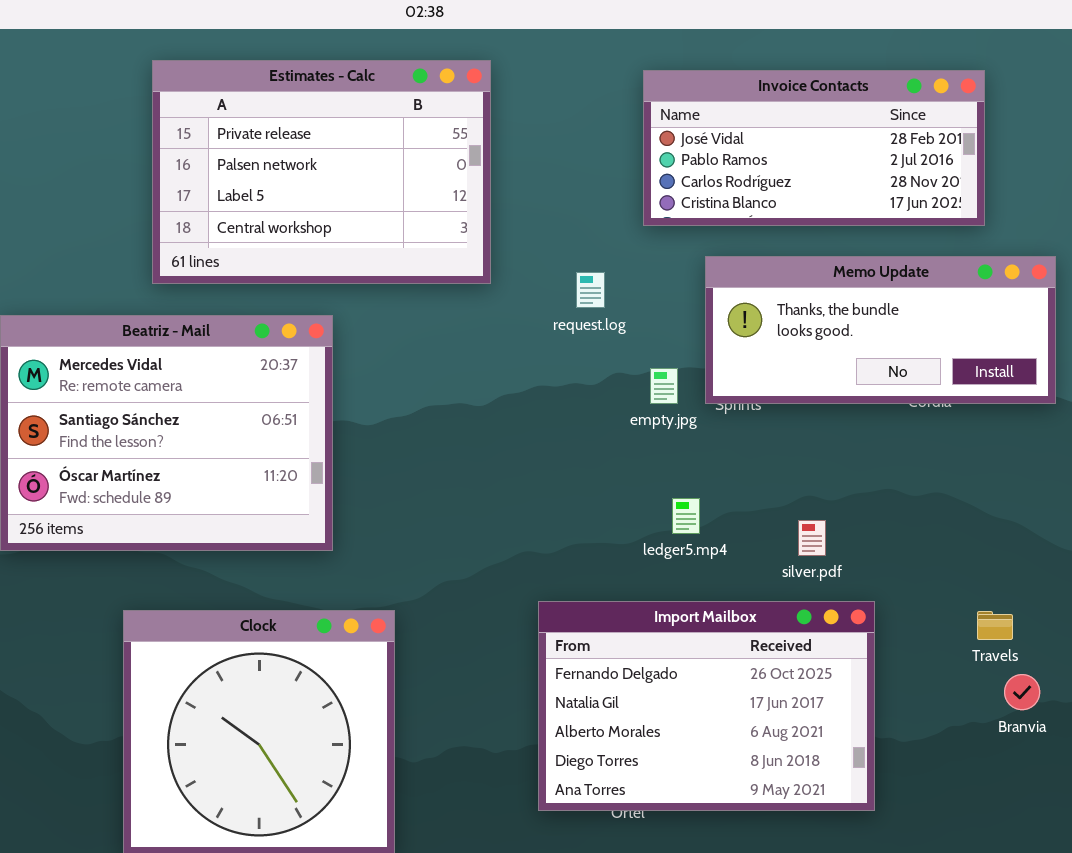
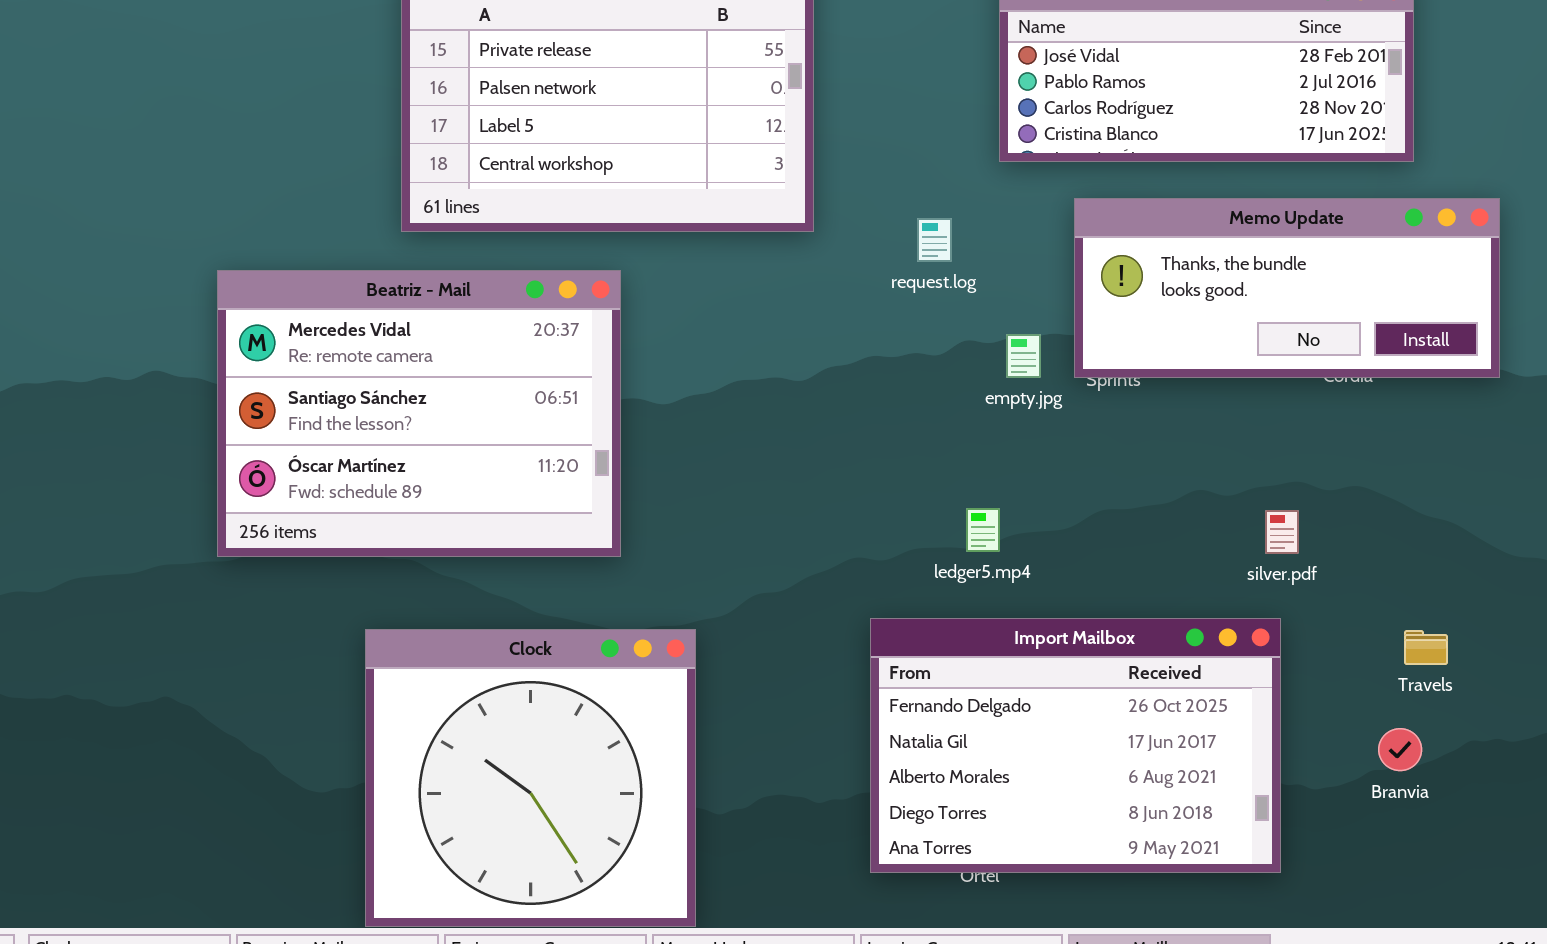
ledger5.mp4: [672,498,700,534] -> [966,508,1000,552], moved
silver.pdf: [798,520,826,556] -> [1265,510,1299,554], moved
Branvia: [1004,674,1040,710] -> [1378,728,1422,771], moved

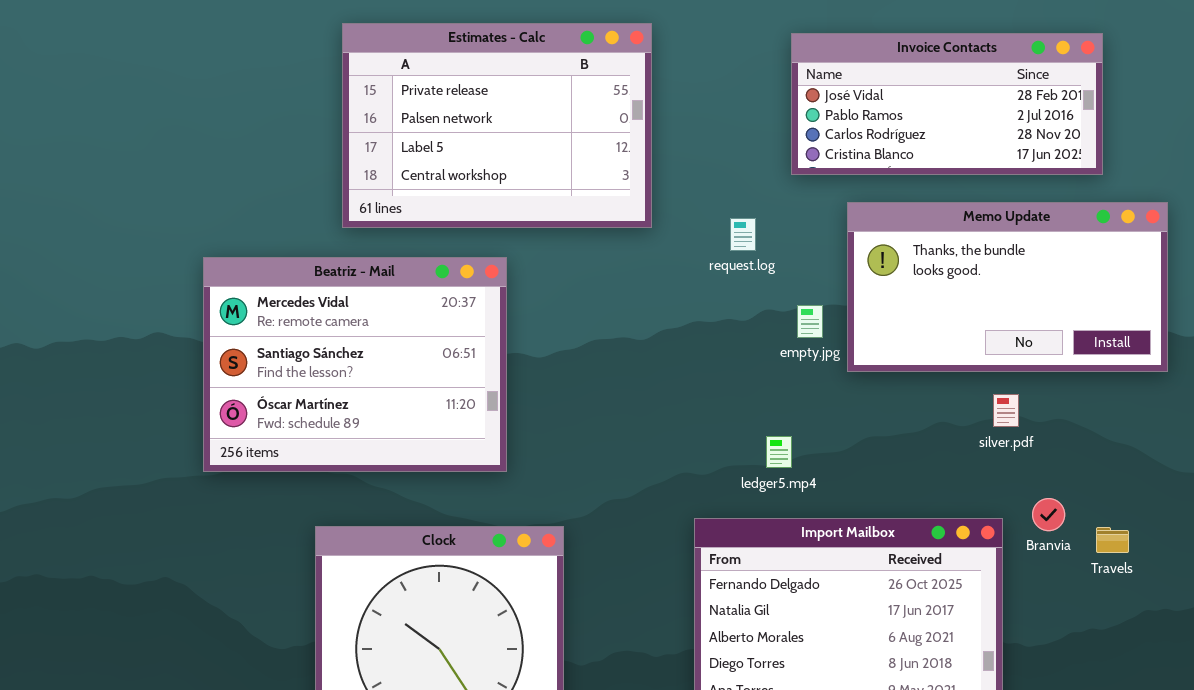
Memo Update: [1074,198,1500,378] -> [847,202,1168,372], resized
silver.pdf: [1265,510,1299,554] -> [993,394,1019,427], moved
Branvia: [1378,728,1422,771] -> [1032,498,1065,531], moved

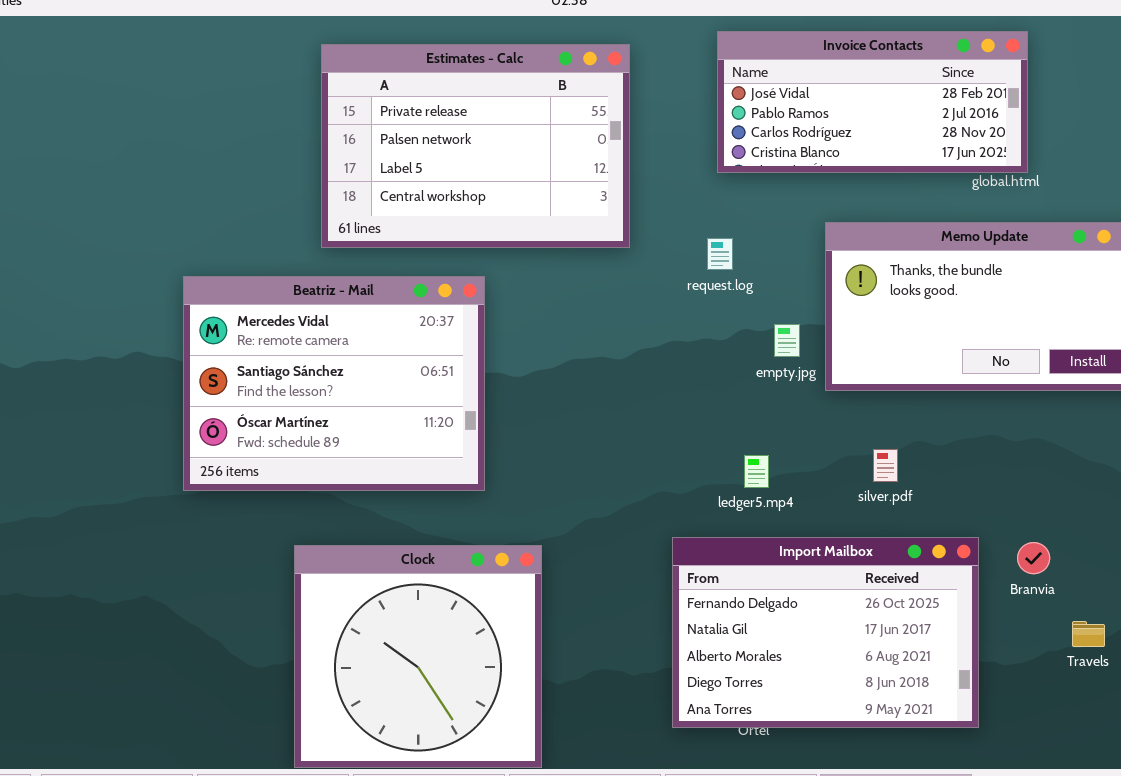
Invoice Contacts: [791,33,1103,175] -> [717,31,1028,173], moved
silver.pdf: [993,394,1019,427] -> [873,449,898,482], moved
Branvia: [1032,498,1065,531] -> [1017,542,1050,574], moved
Travels: [1096,527,1129,553] -> [1072,621,1105,647], moved

